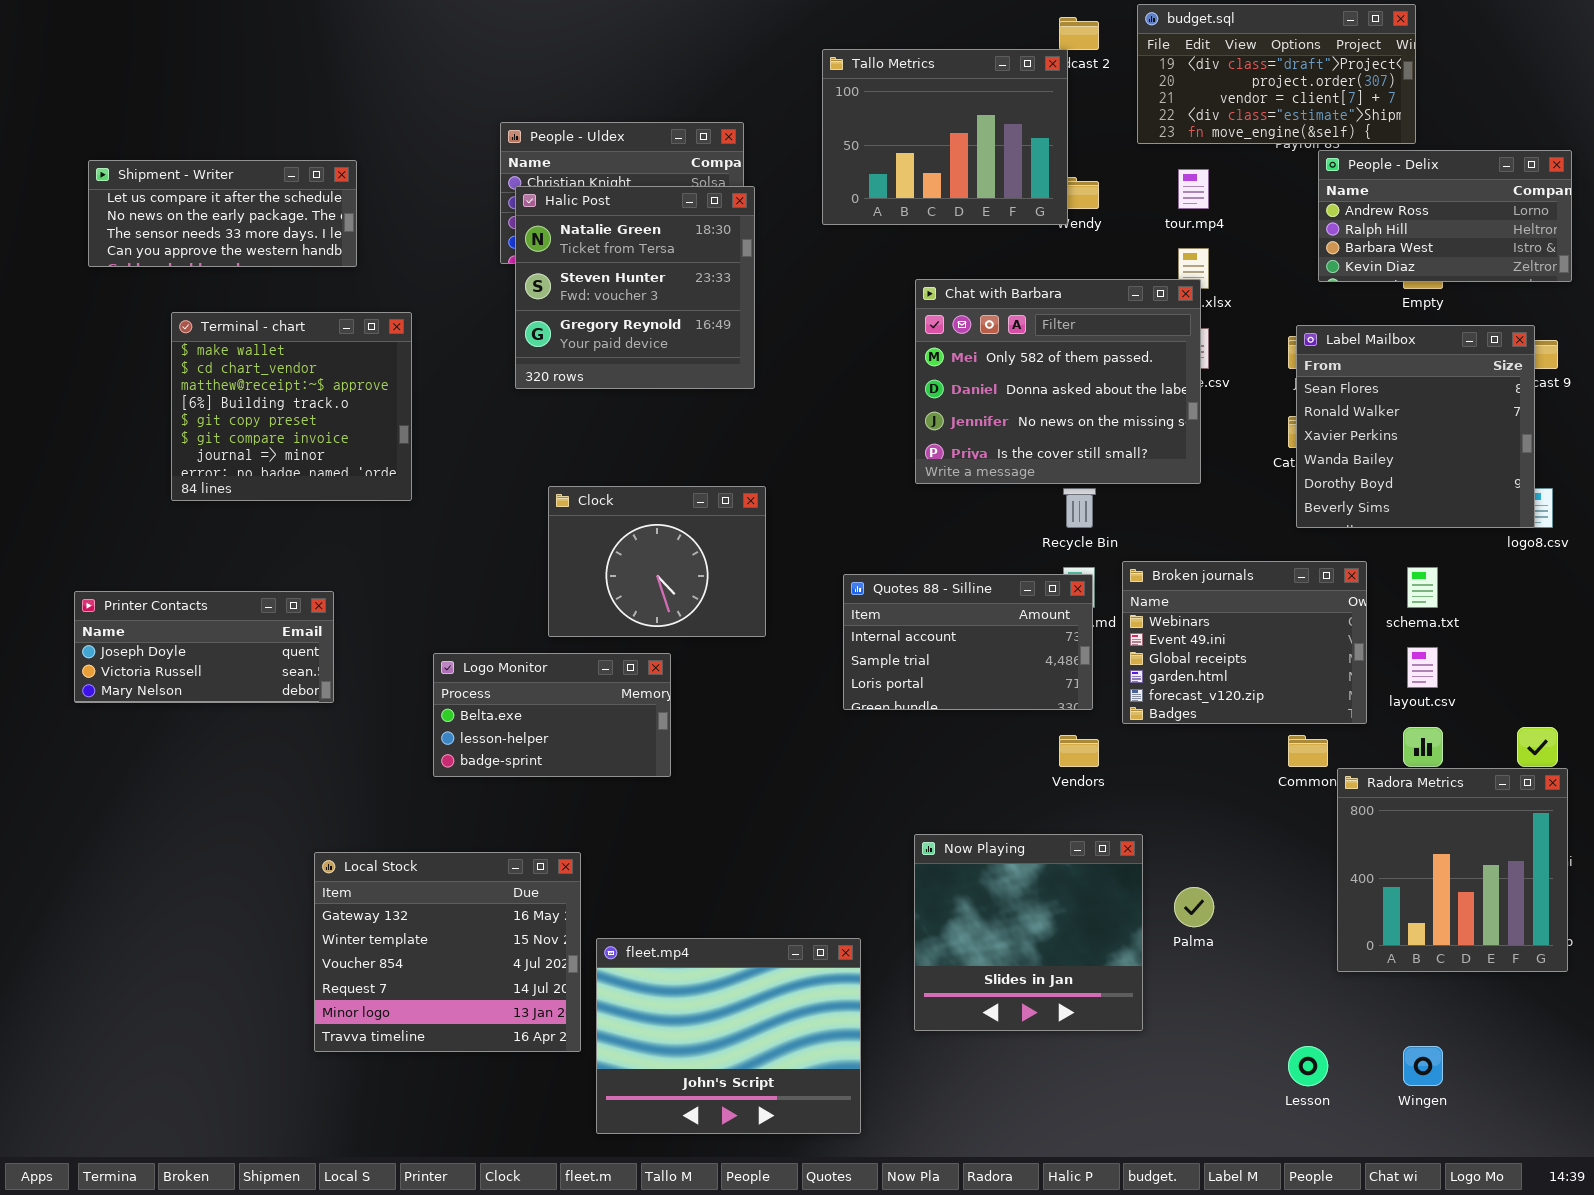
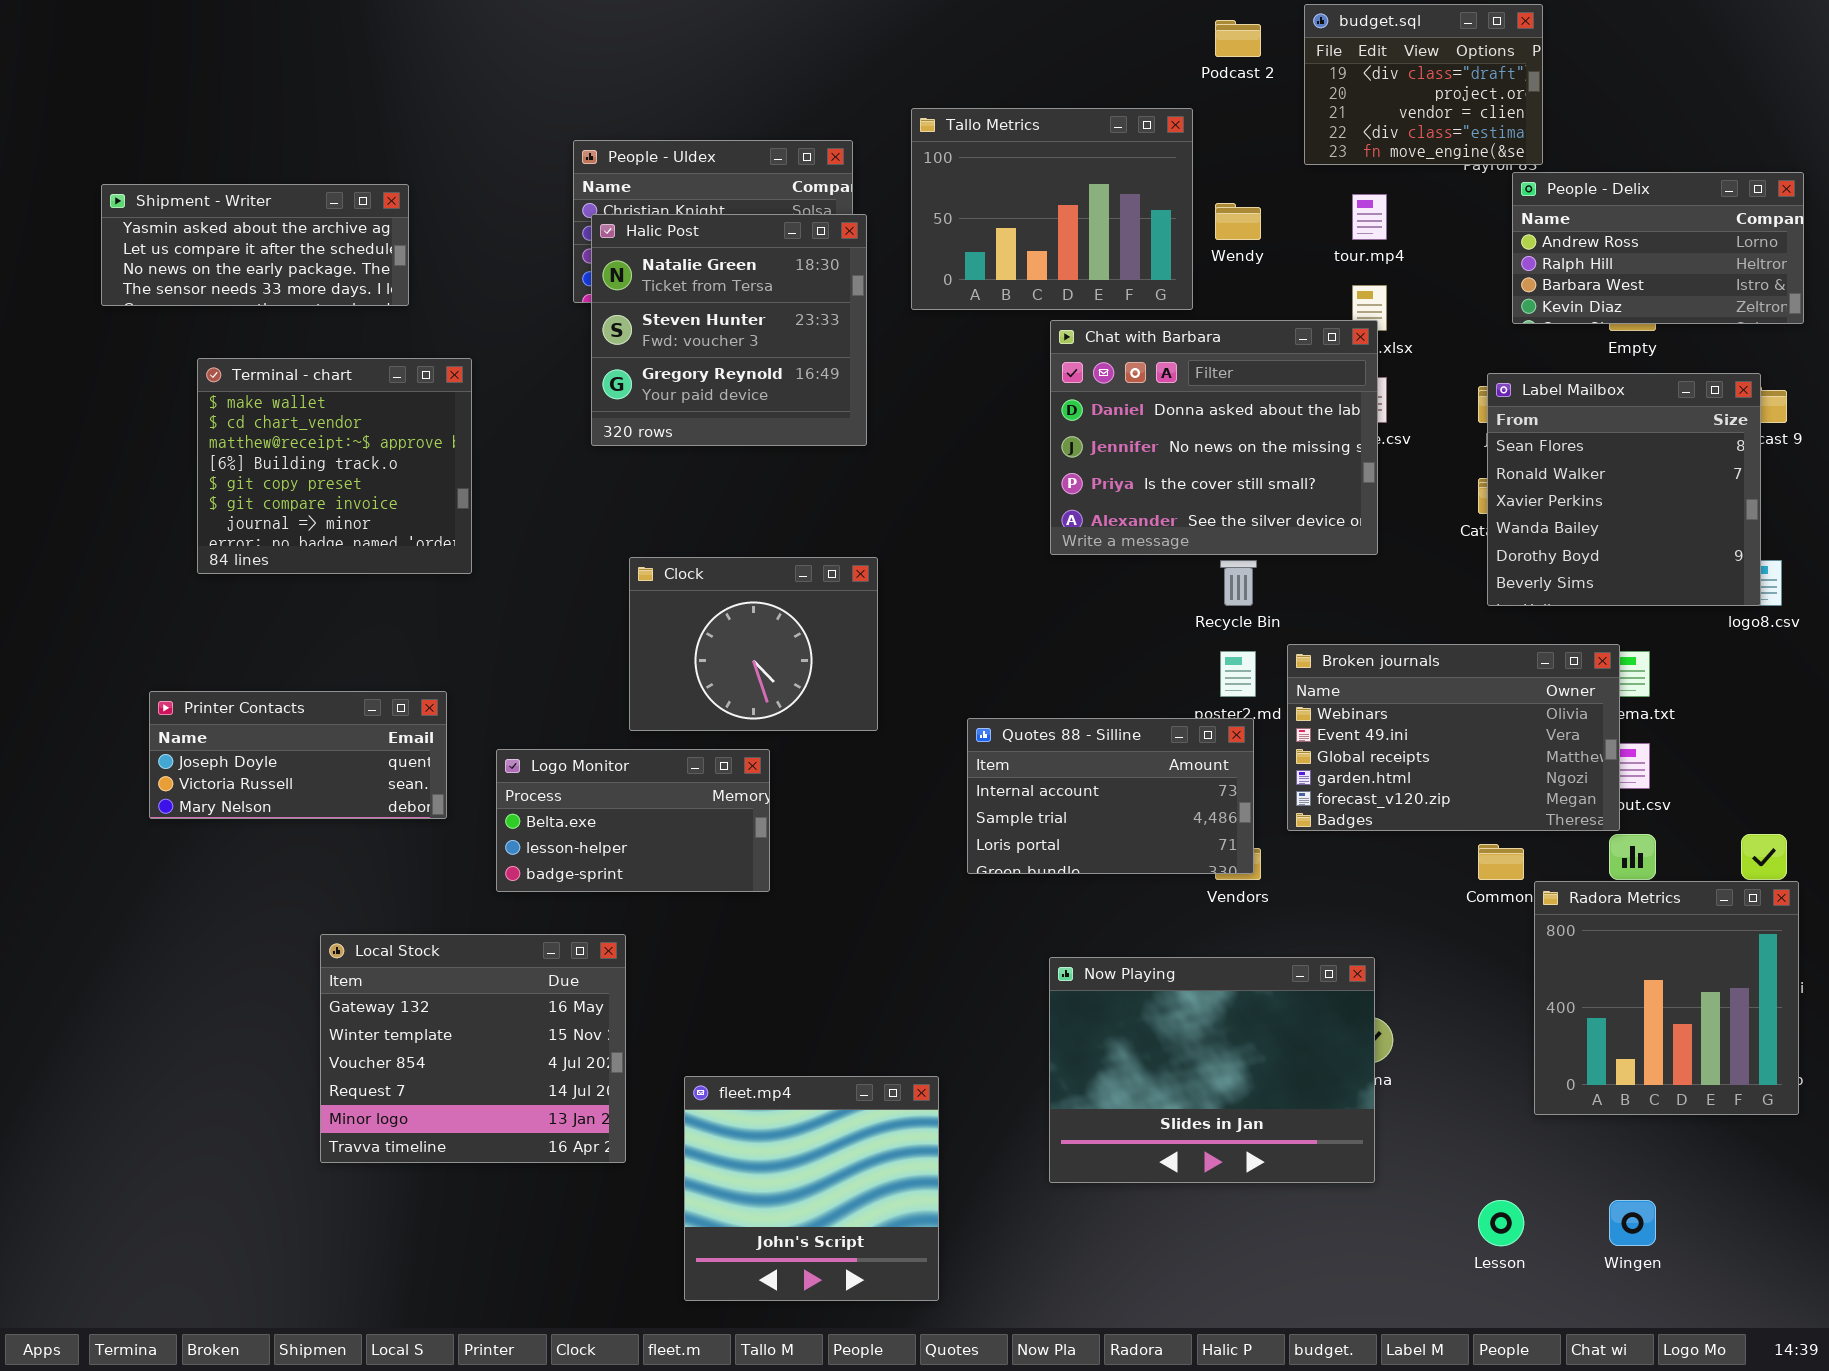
budget.sql: [1137,4,1416,144] -> [1304,4,1543,165], resized
Tallo Metrics: [822,49,1068,225] -> [911,108,1193,310], moved
Shipment - Writer: [88,160,357,267] -> [101,184,409,306], scrolled up 1 row
Chat with Barbara: [915,279,1201,484] -> [1050,320,1378,555], scrolled down 1 row
Broken journals: [1122,561,1367,724] -> [1287,644,1620,831], resized
Quotes 88 - Silline: [843,574,1093,710] -> [967,718,1254,874], moved
Printer Contacts: [74,591,334,703] -> [149,691,447,819], moved
Now Playing: [914,834,1143,1031] -> [1049,957,1375,1183], resized
Local Stock: [314,852,581,1052] -> [320,934,626,1163], moved
fleet.mp4: [596,938,861,1134] -> [684,1076,939,1301], resized

